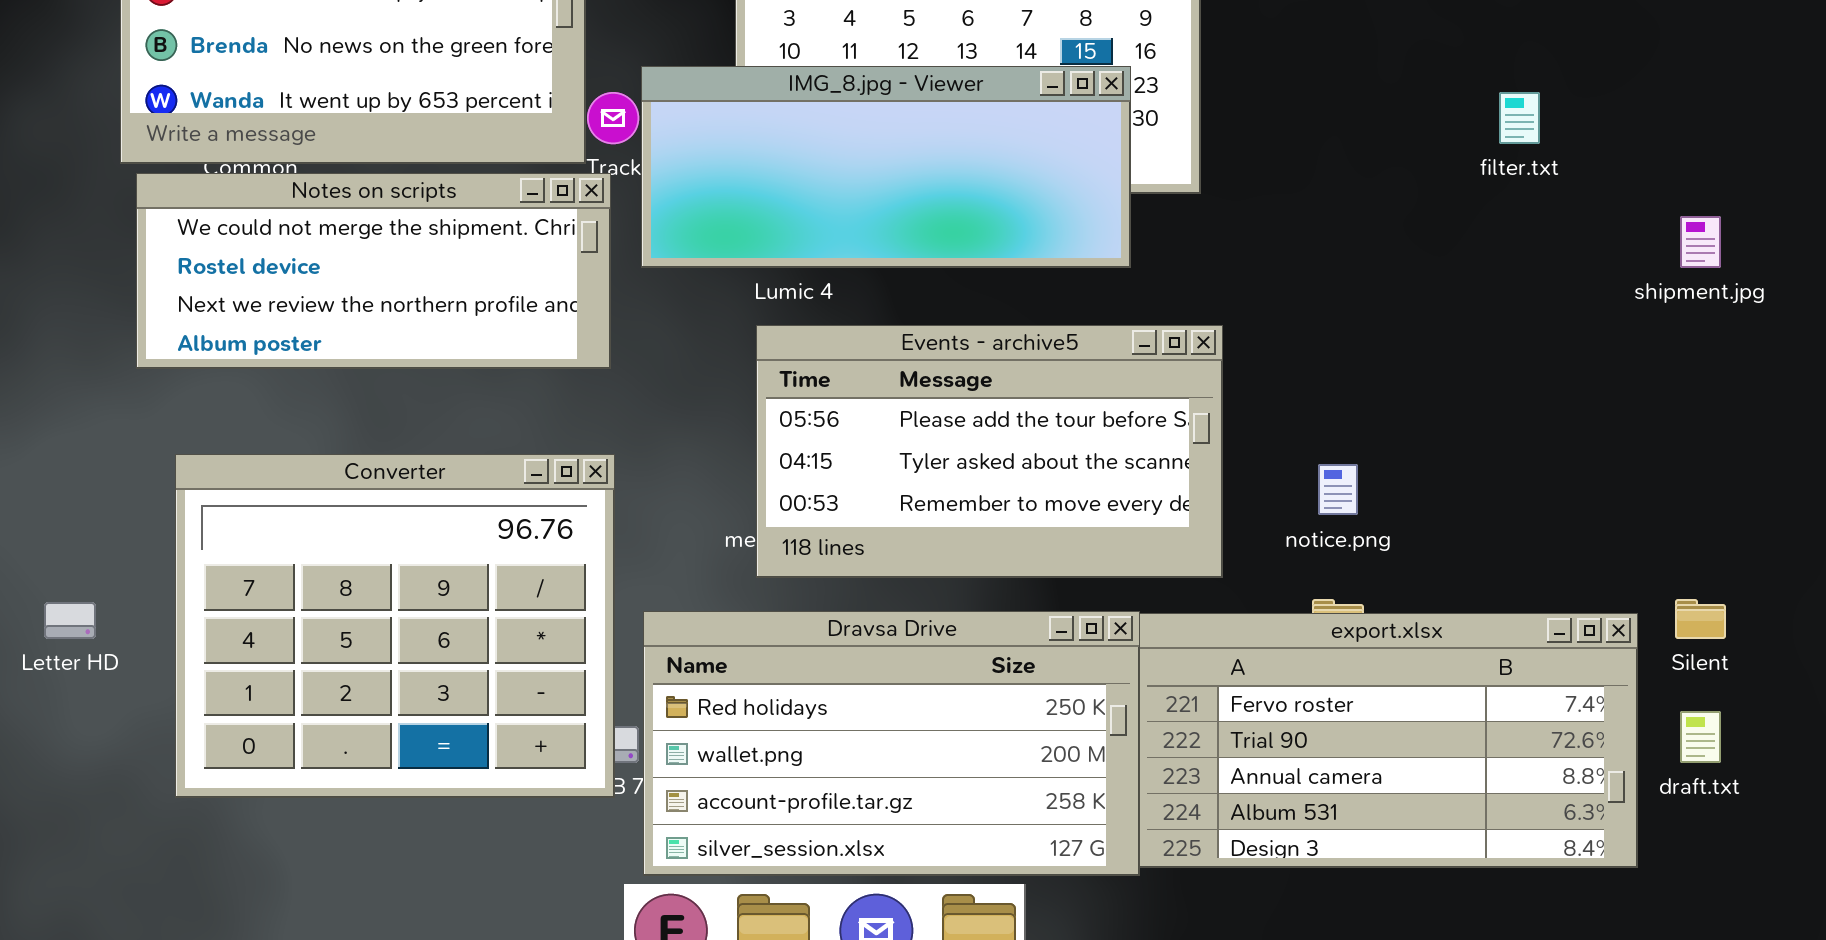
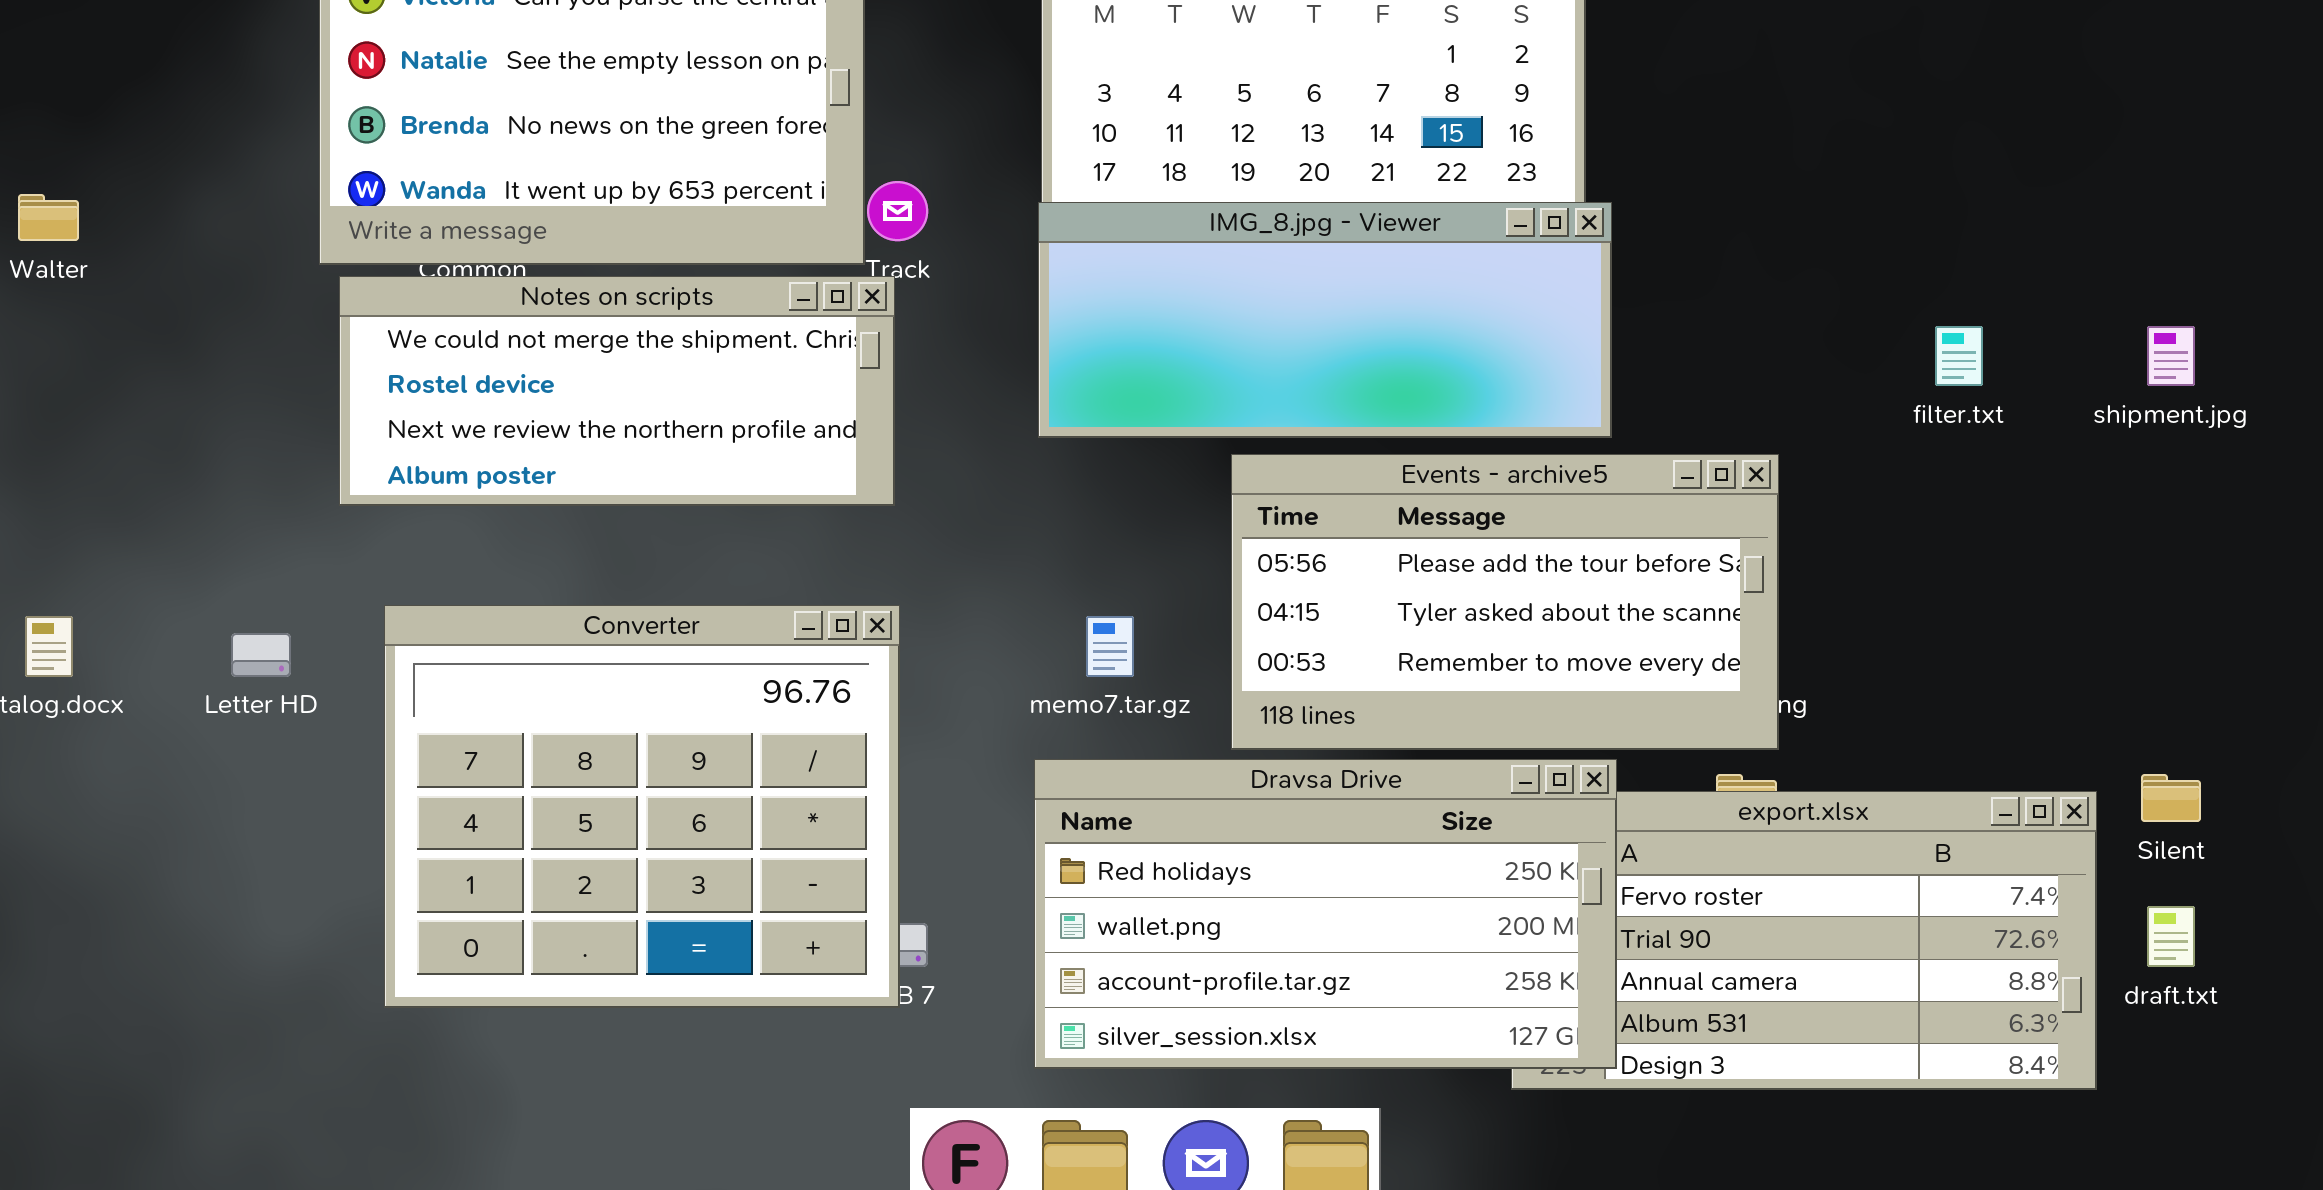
IMG_8.jpg - Viewer: [641,66,1131,268] -> [1038,202,1612,438], moved
filter.txt: [1499,92,1540,144] -> [1935,326,1983,386], moved
Events - archive5: [756,325,1223,578] -> [1231,454,1779,750], moved
Letter HD: [44,602,96,639] -> [231,633,291,677], moved
Dravsa Drive: [643,611,1140,876] -> [1034,759,1617,1069], moved

